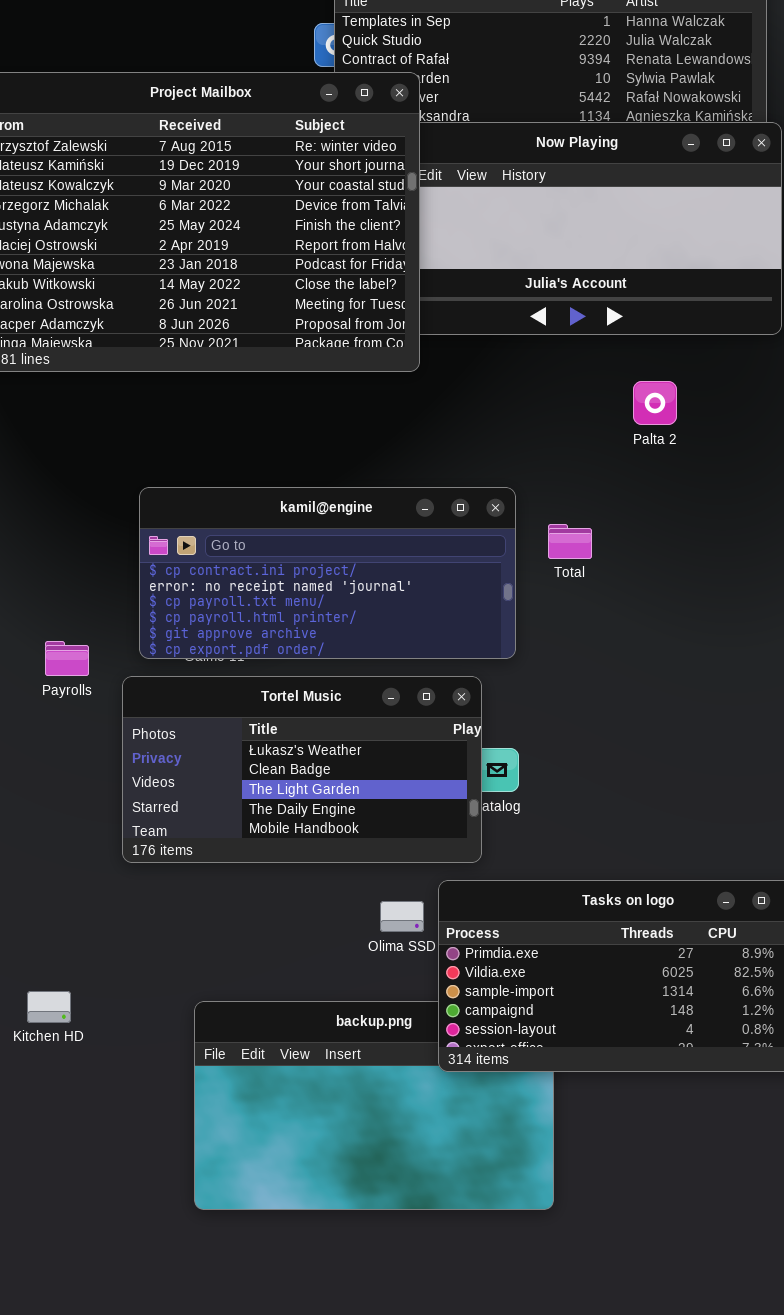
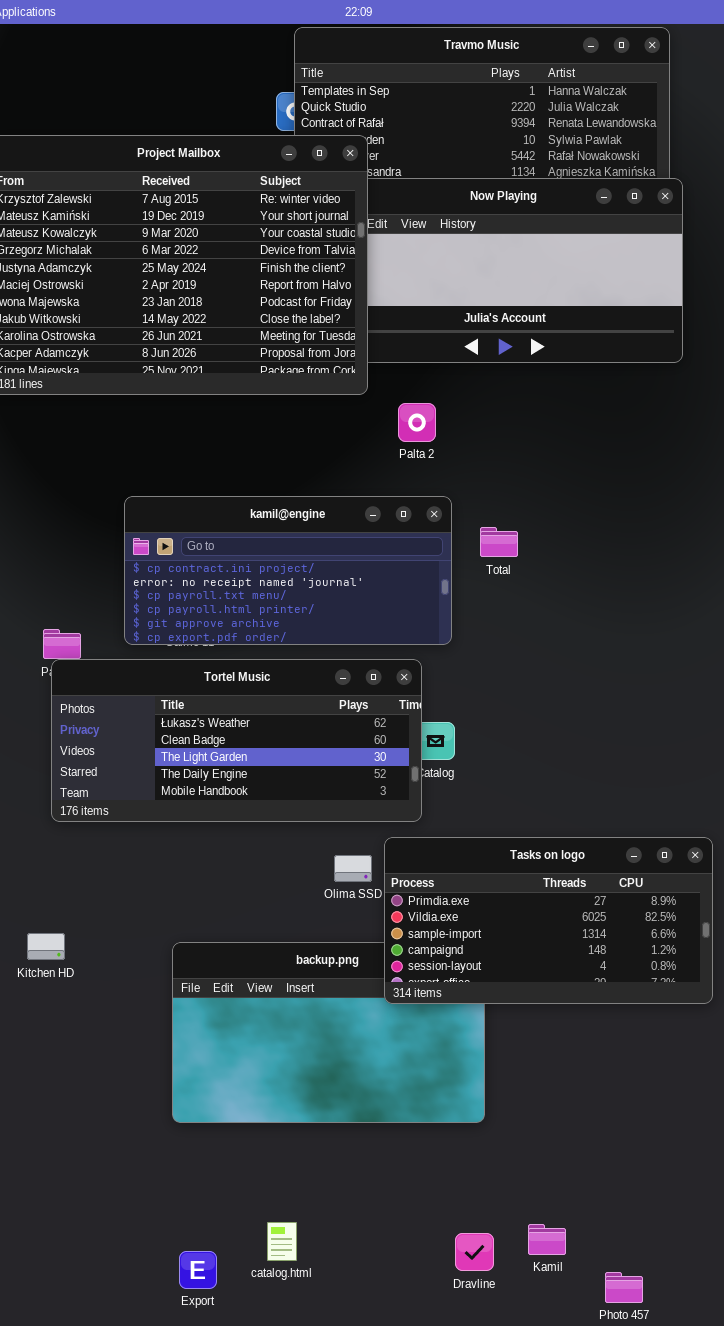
Palta 2: [633,381,677,425] -> [398,403,436,442], moved
Tortel Music: [122,676,482,863] -> [51,659,422,822], resized

